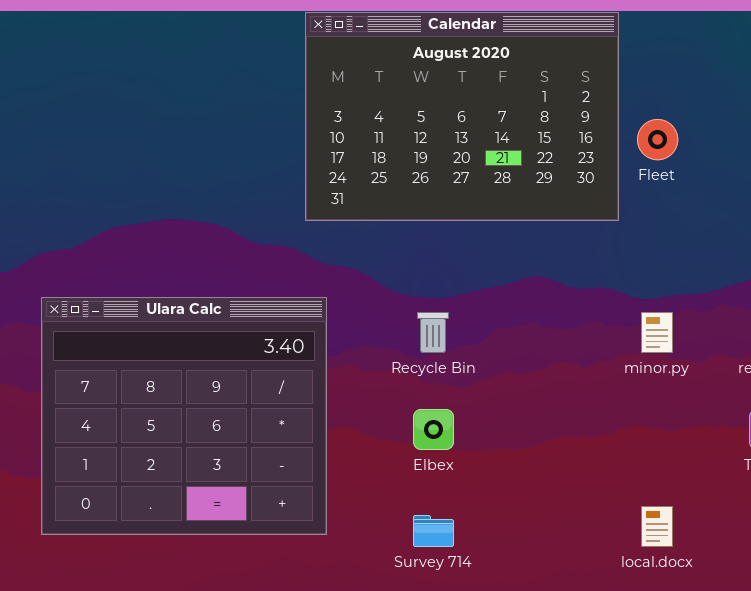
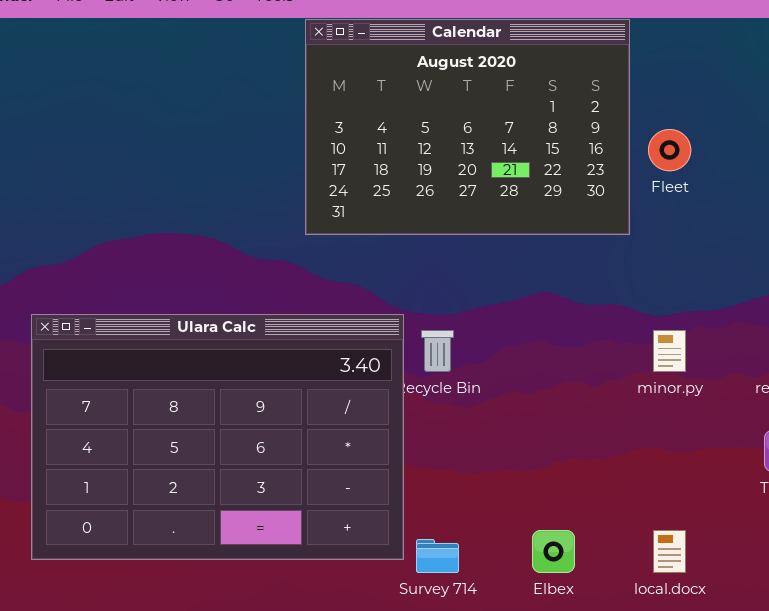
Ulara Calc: [41,297,327,535] -> [31,314,404,560], resized
Elbex: [413,409,454,450] -> [532,530,575,573], moved

